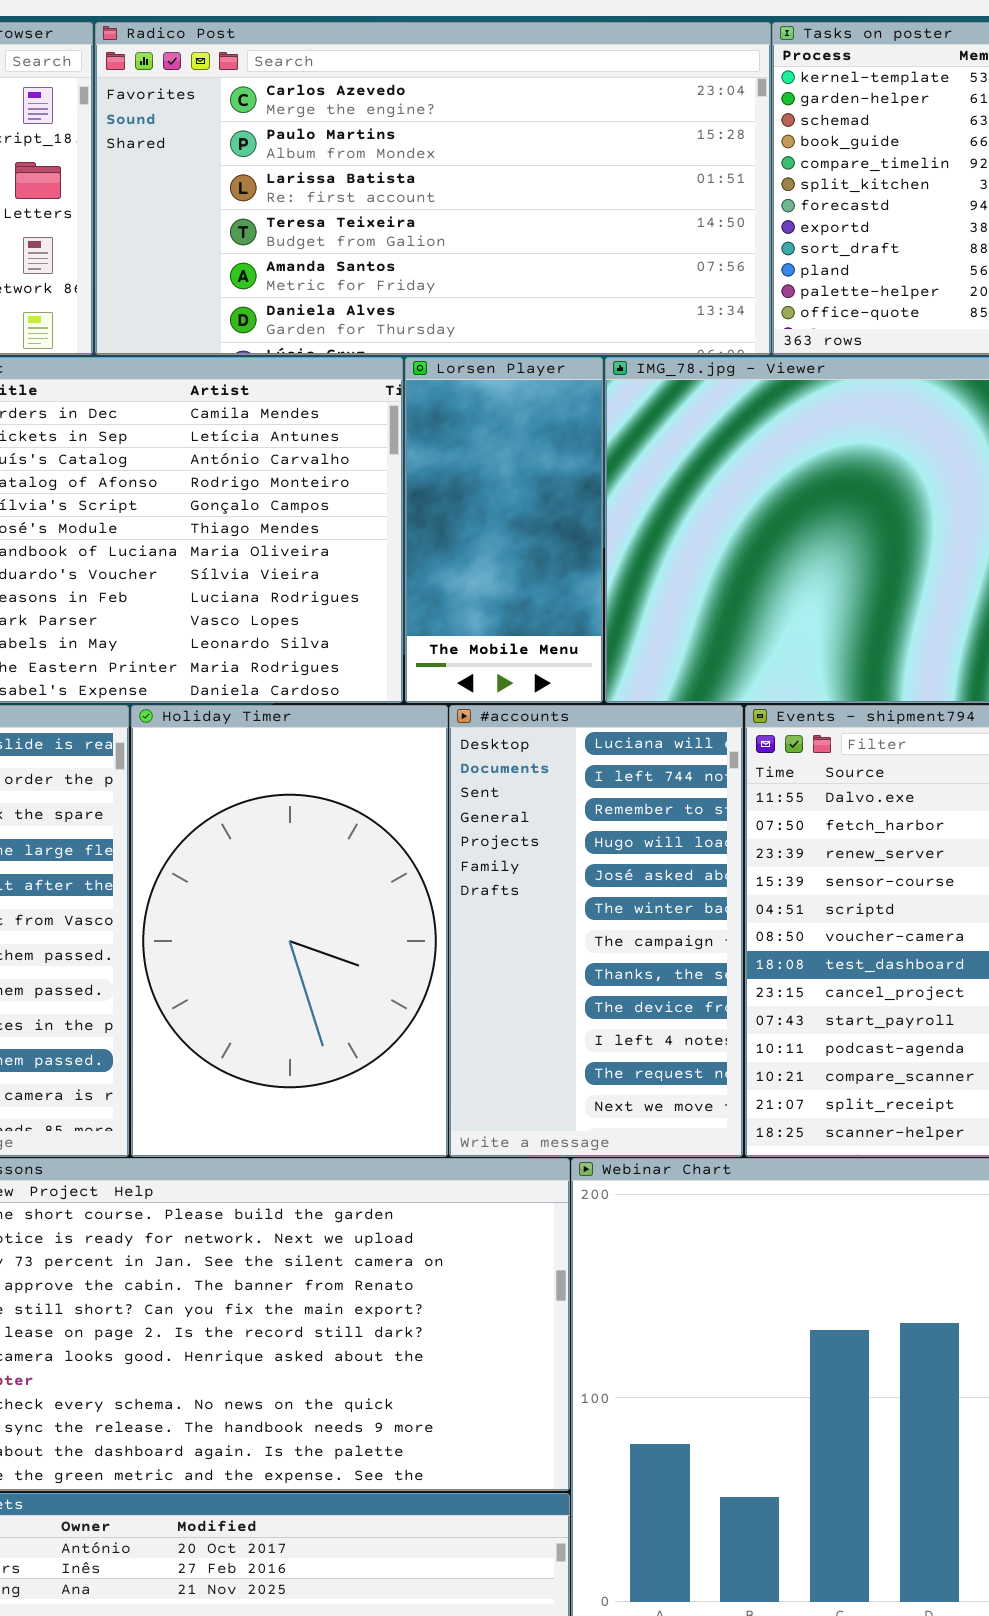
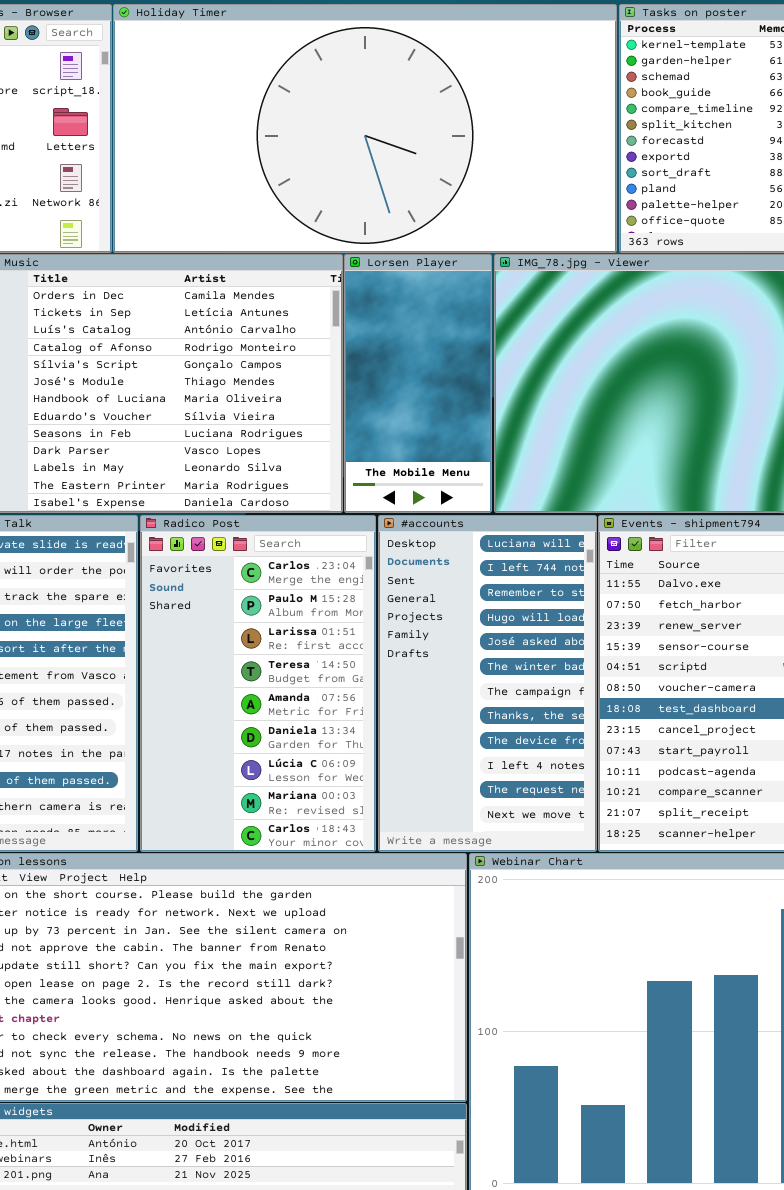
Radico Post: [95,22,771,355] -> [140,515,376,852], moved, resized
Holiday Timer: [131,705,448,1157] -> [113,4,617,253], moved, resized

